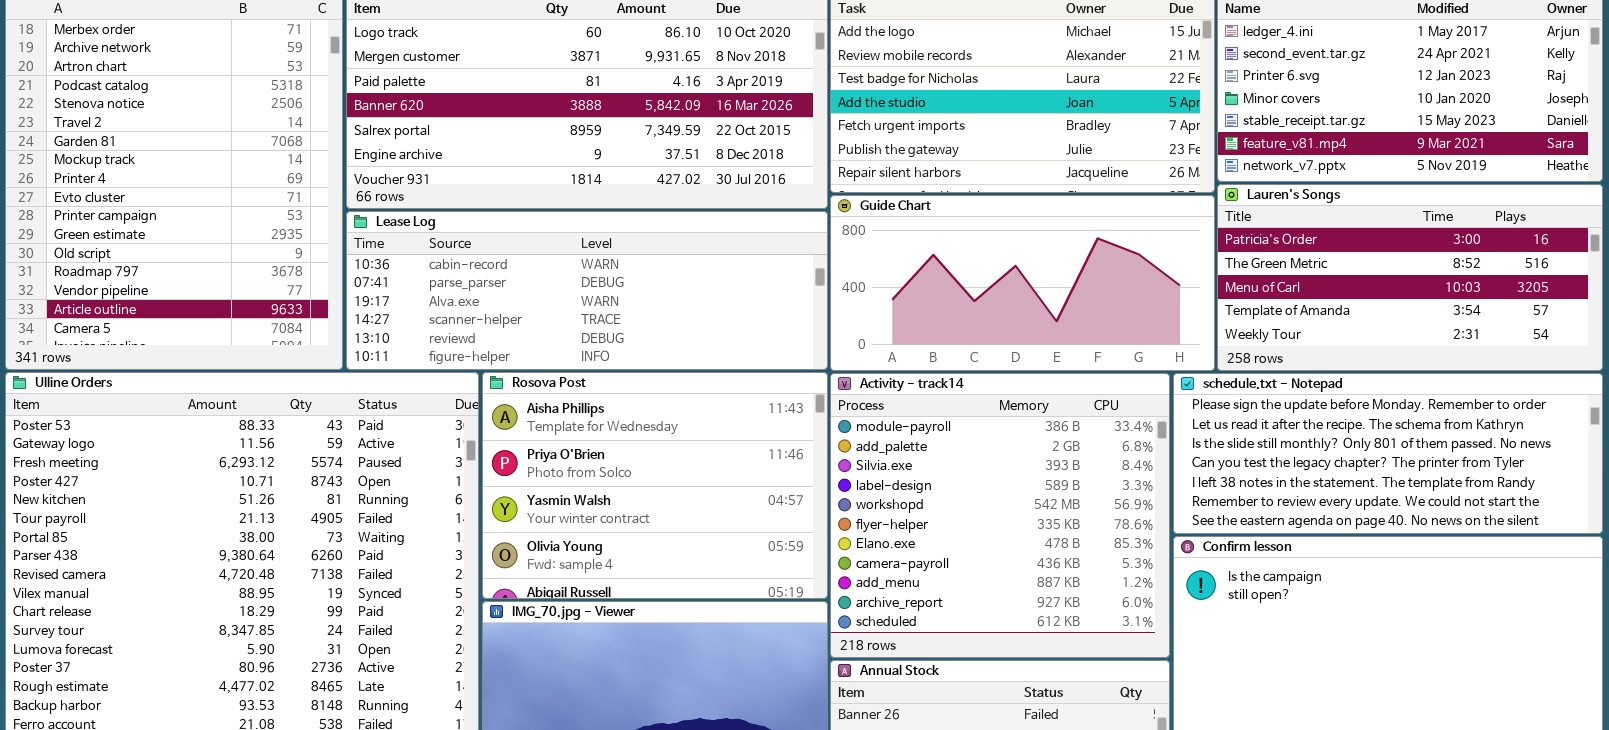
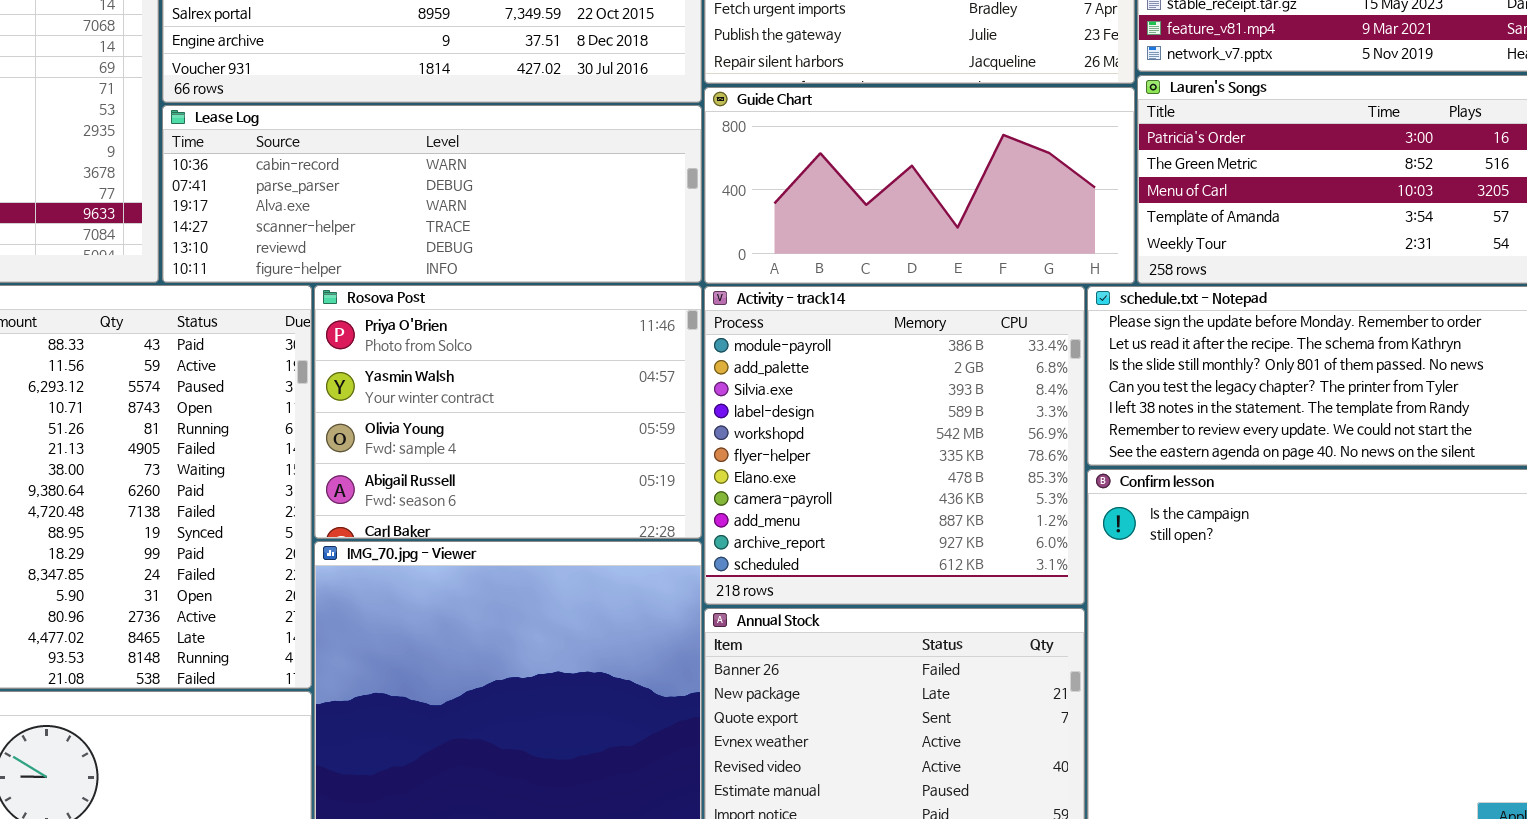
Rosova Post: [482,372,828,599] -> [314,285,702,539], scrolled down 1 row

